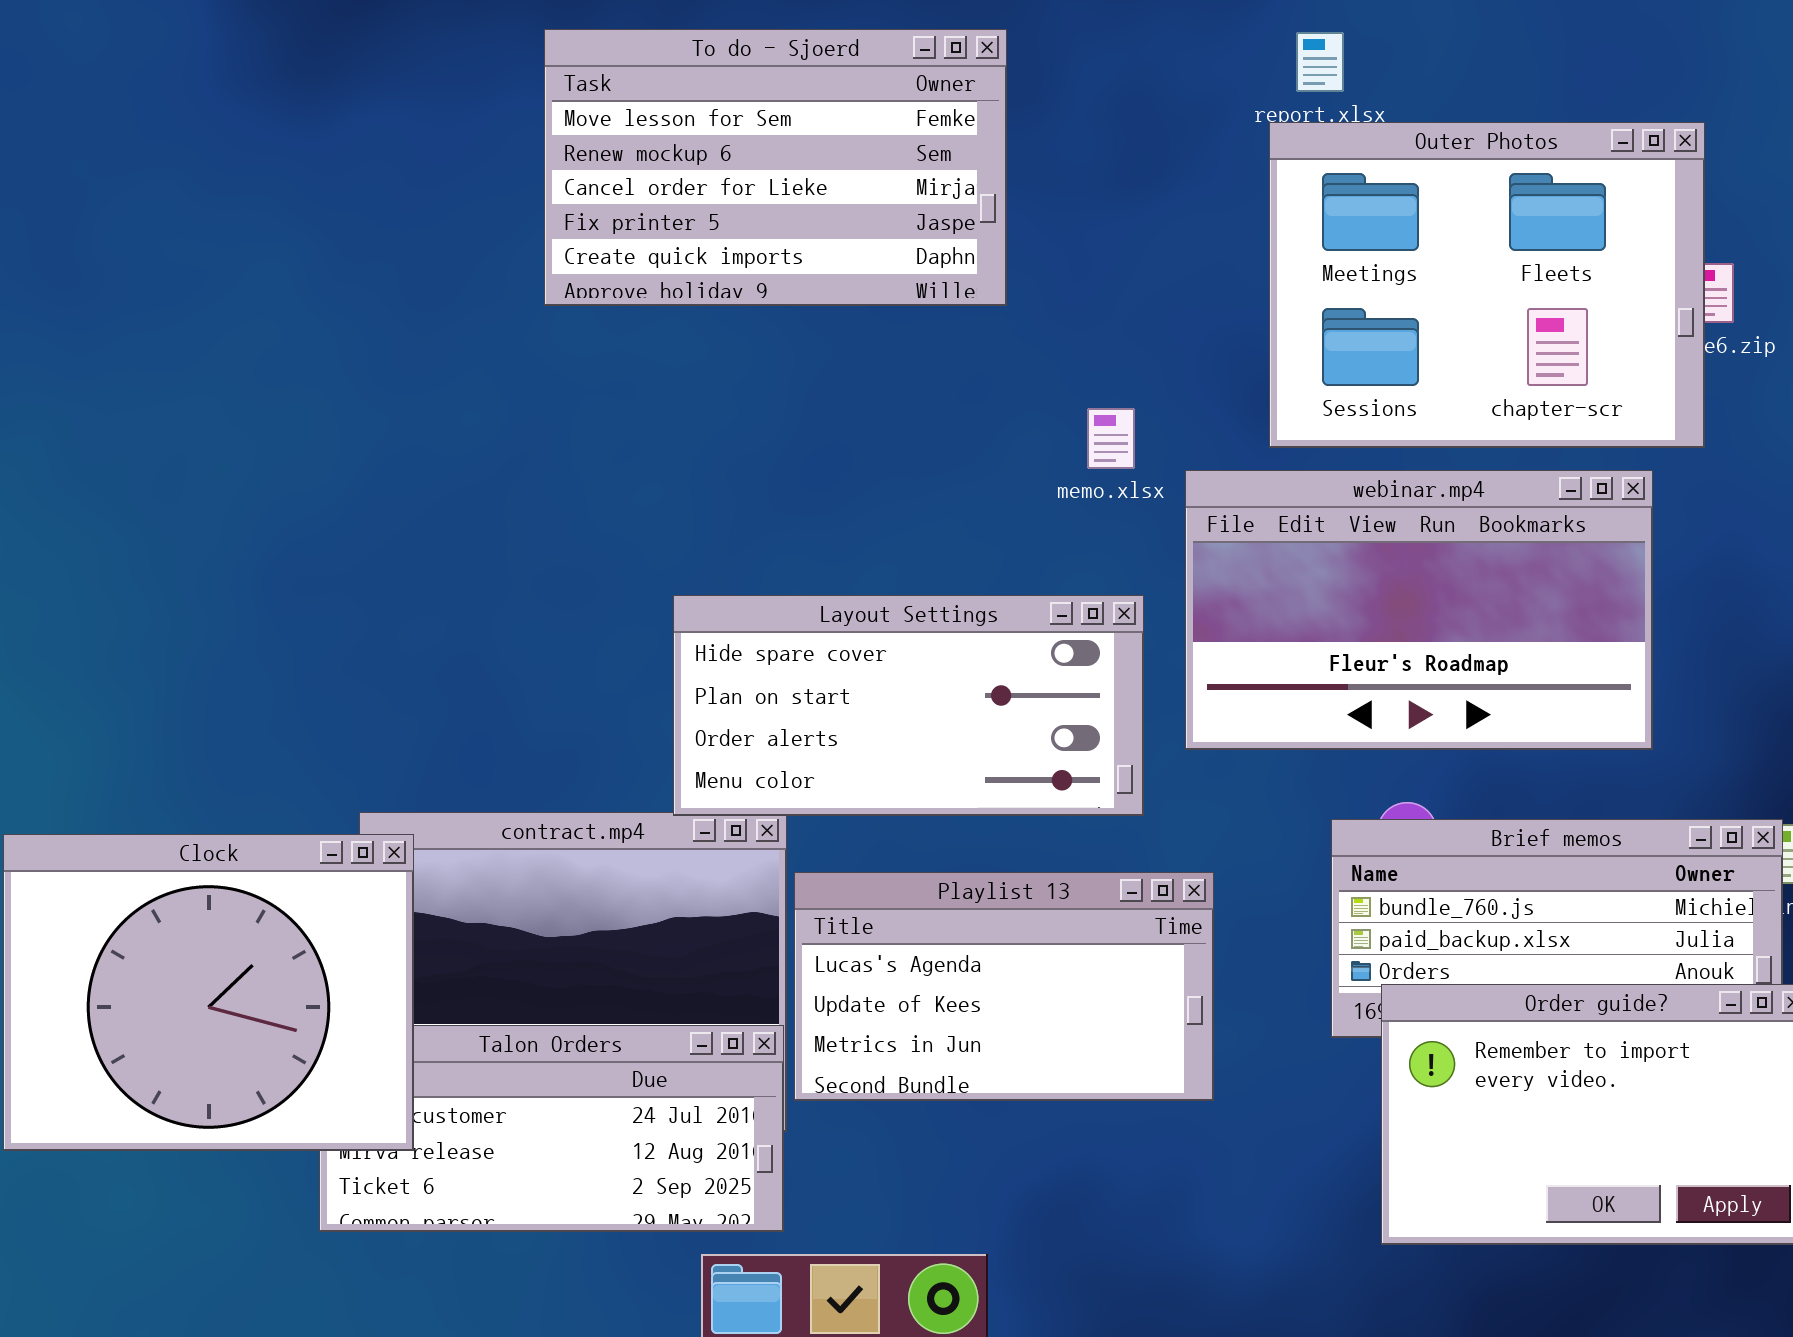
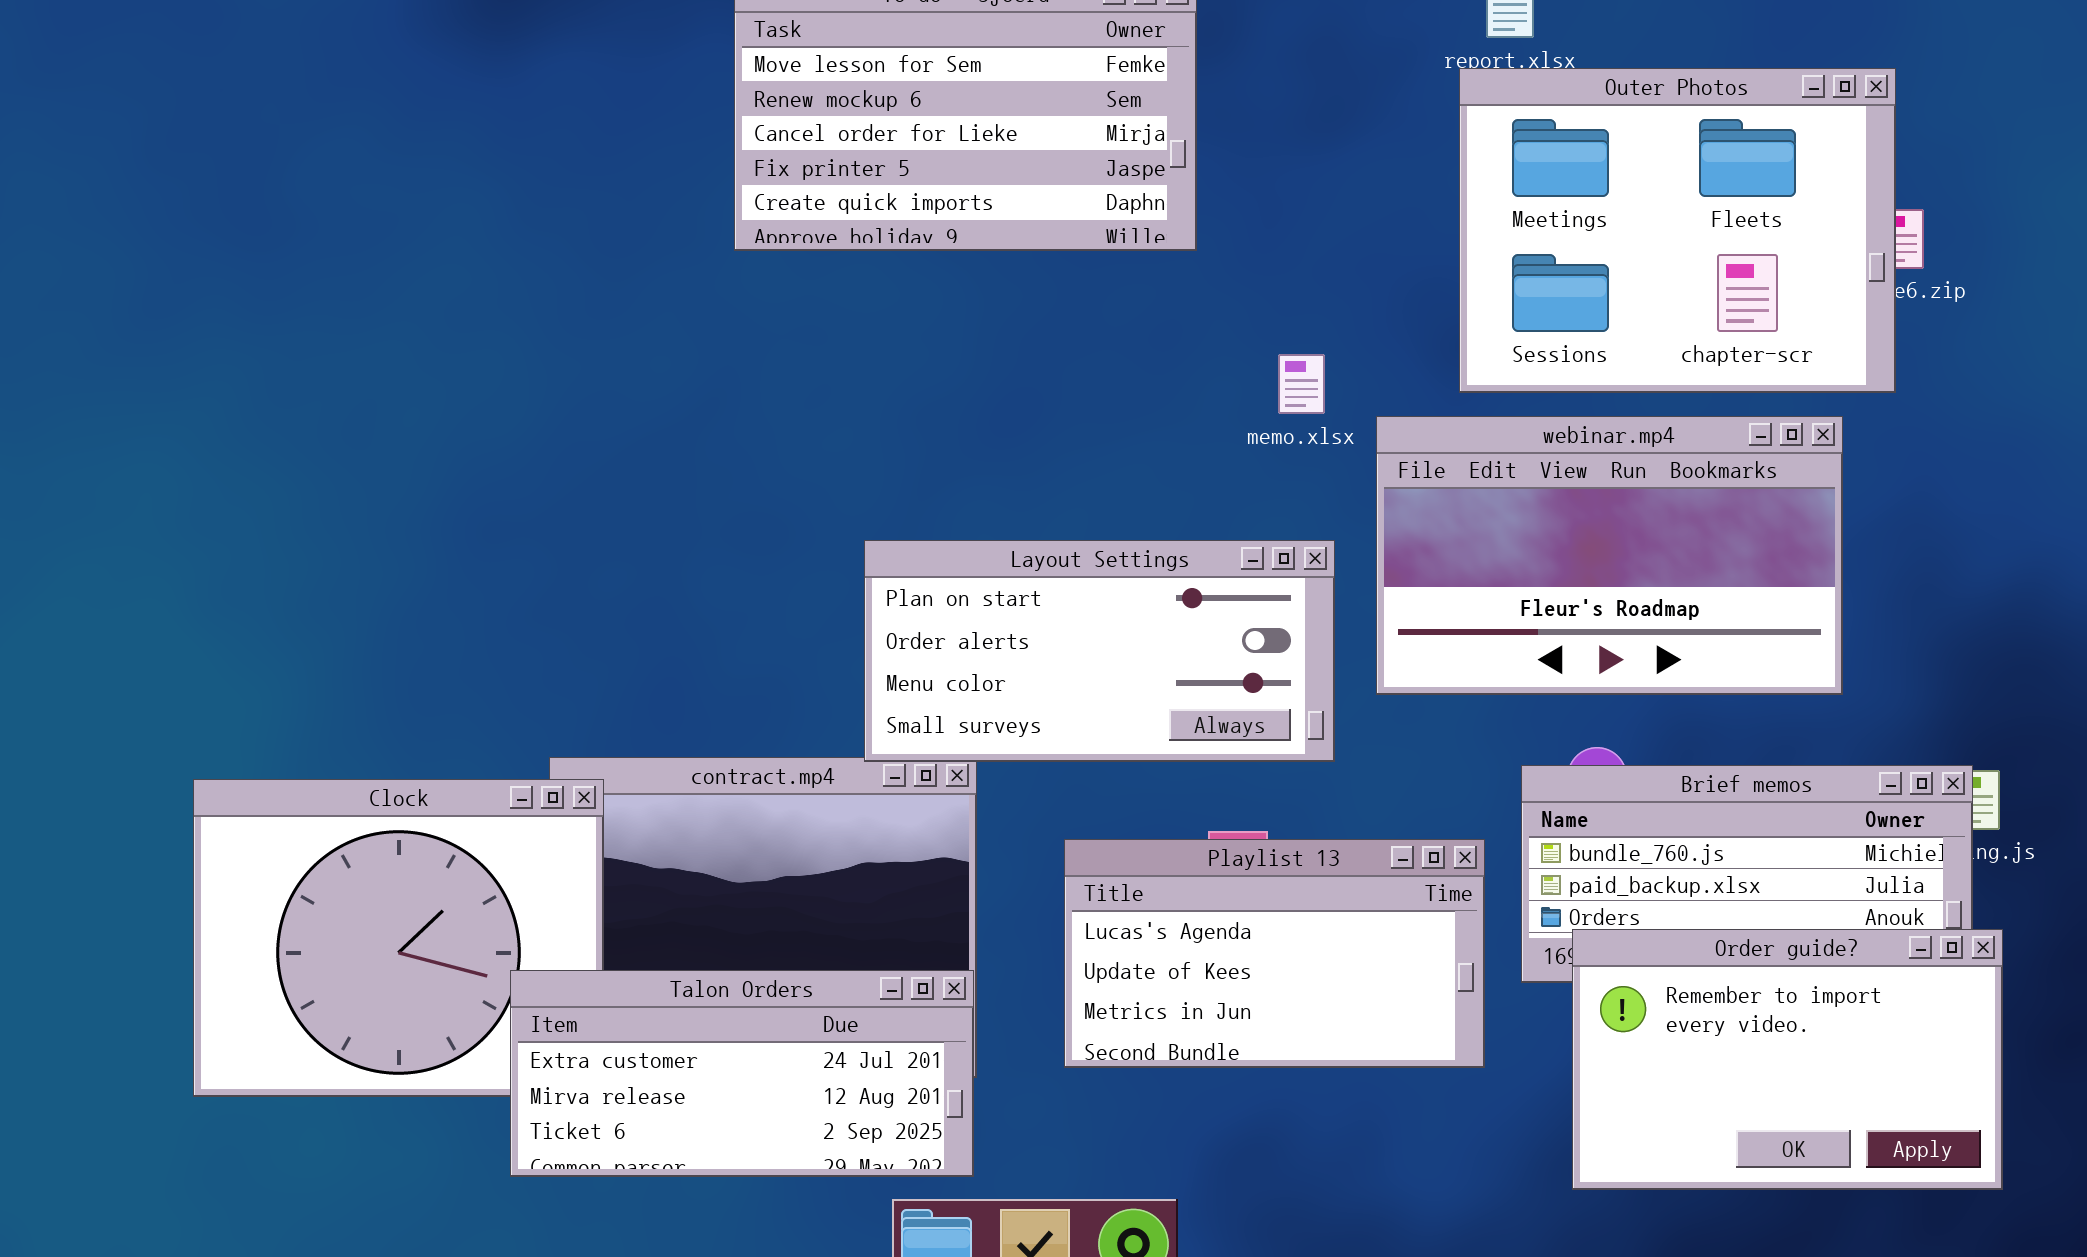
Layout Settings: [673,595,1144,816] -> [864,540,1335,762], scrolled down 1 row
Playlist 13: [794,872,1214,1101] -> [1064,839,1485,1068], moved
Talon Orders: [319,1025,784,1232] -> [510,970,974,1177], raised

